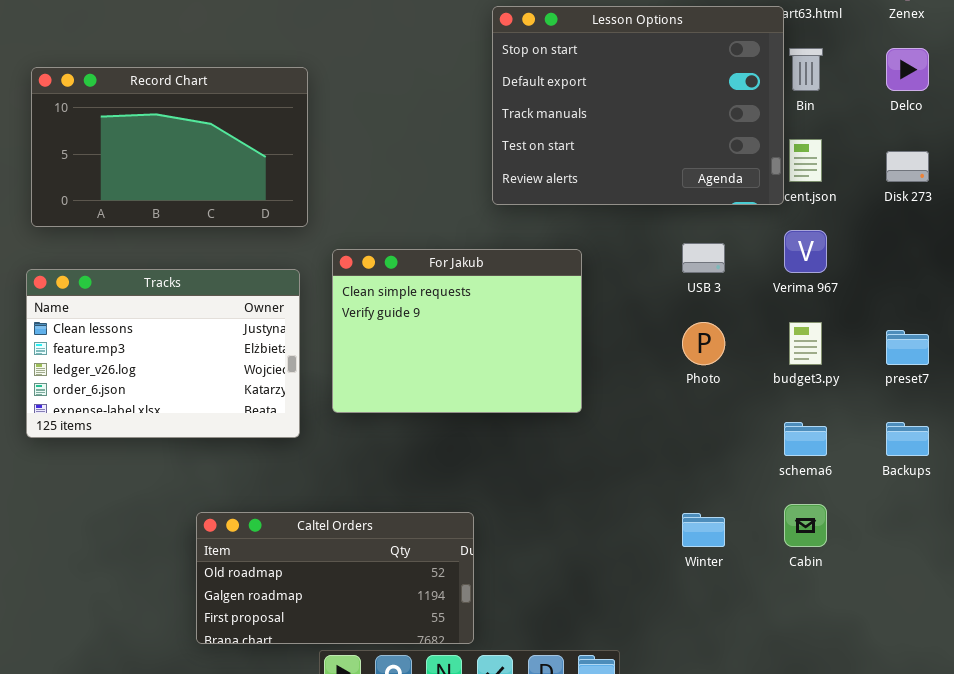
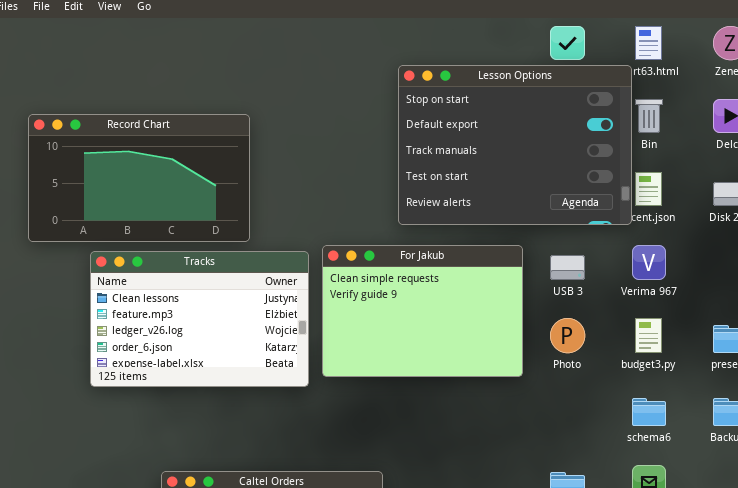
For Jakub: [332,249,582,413] -> [322,245,523,377], moved
Tracks: [26,269,300,438] -> [90,251,309,387], moved

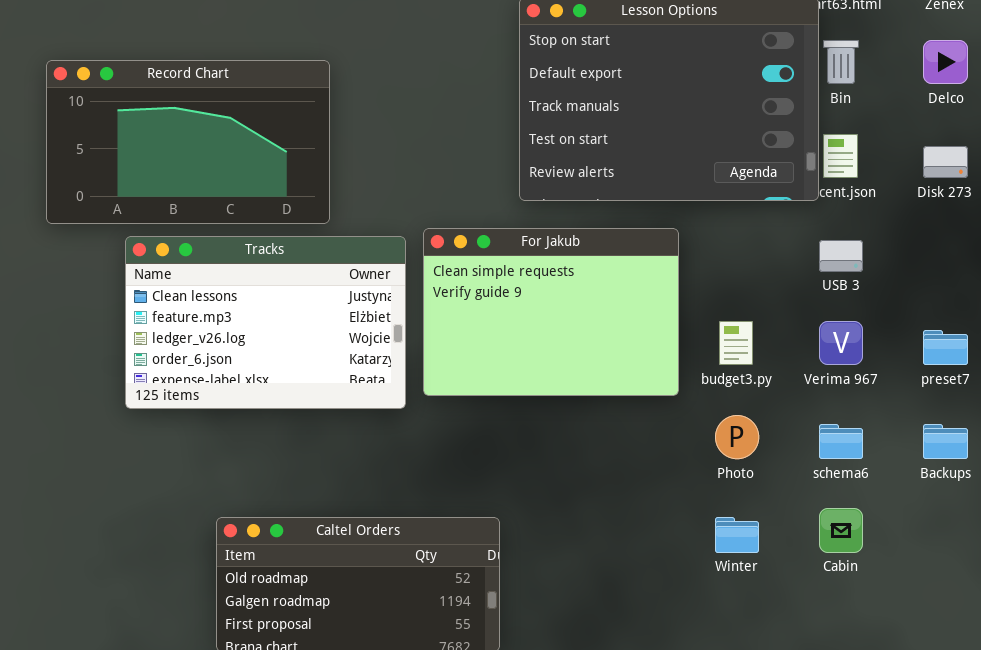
Verima 967: [632,245,666,280] -> [819,321,863,365], moved
USB 3: [550,255,585,280] -> [819,240,863,272], moved
Photo: [550,318,585,353] -> [715,415,759,459], moved
budget3.py: [635,318,662,353] -> [719,321,753,365], moved

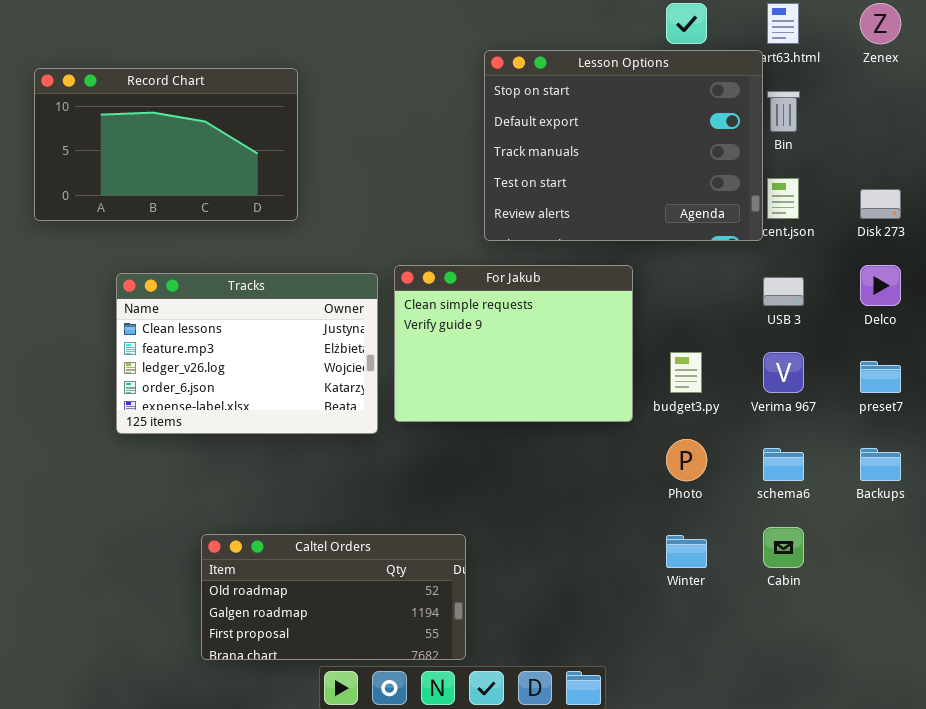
Delco: [923,40,968,84] -> [860,265,901,306], moved
Record Chart: [46,60,330,224] -> [34,68,298,221], moved

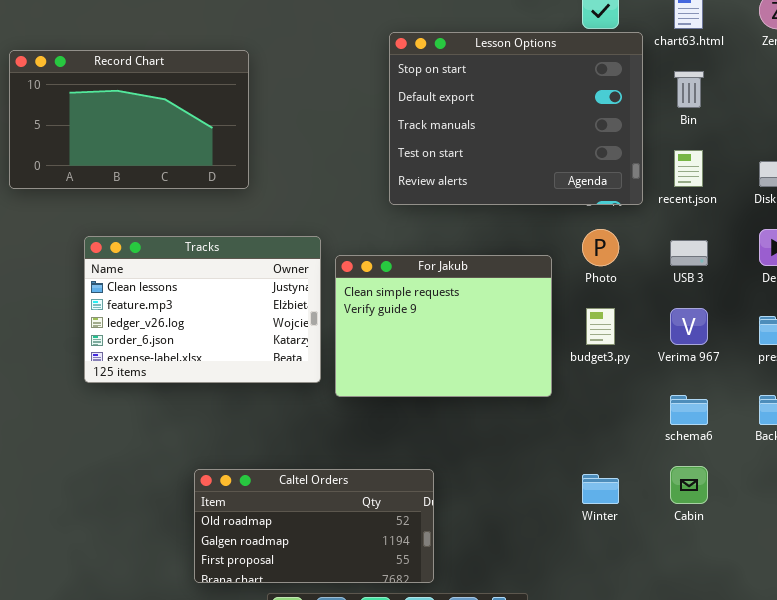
Lesson Options: [484,50,763,241] -> [389,32,643,205], moved
For Jakub: [394,265,633,422] -> [335,255,552,397], moved
Photo: [666,439,707,481] -> [582,229,619,266], moved
Caltel Orders: [201,534,466,660] -> [194,469,434,583], moved

